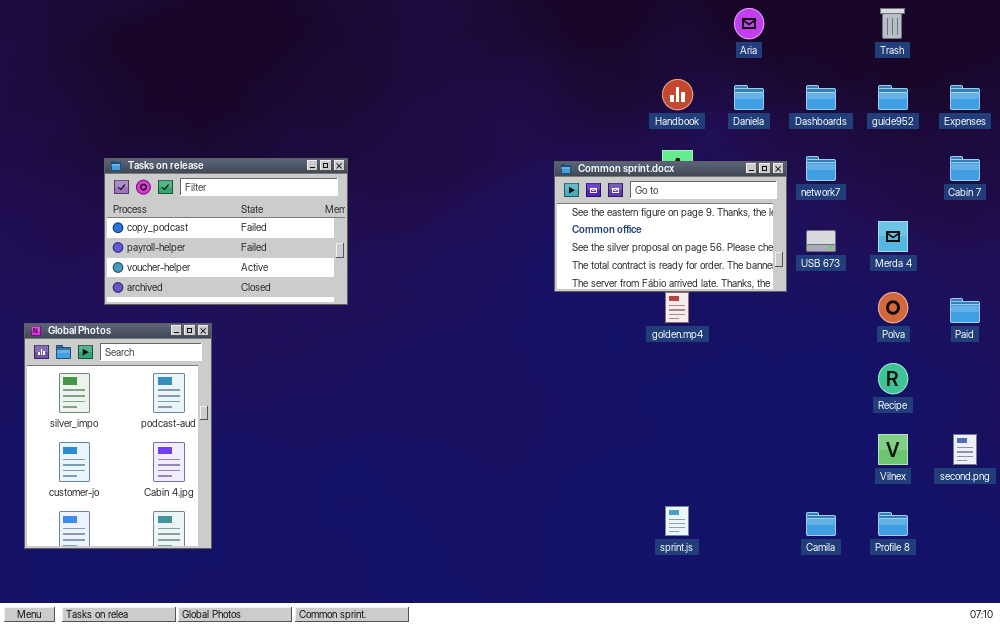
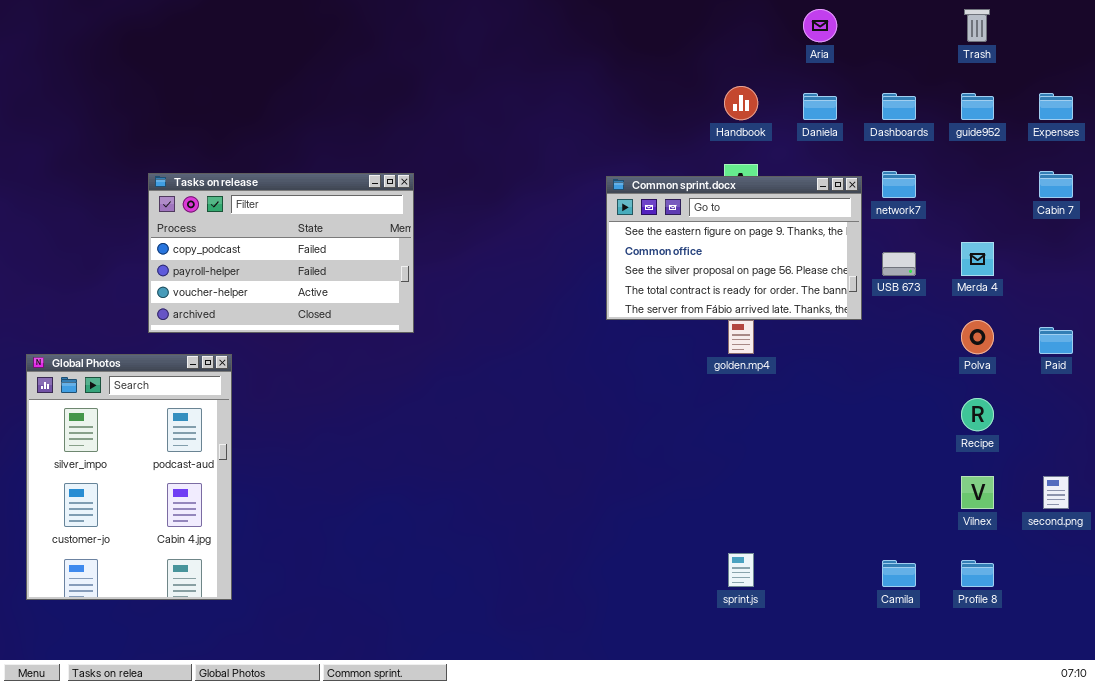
Tasks on release: [104,158,348,305] -> [148,173,414,333], moved

